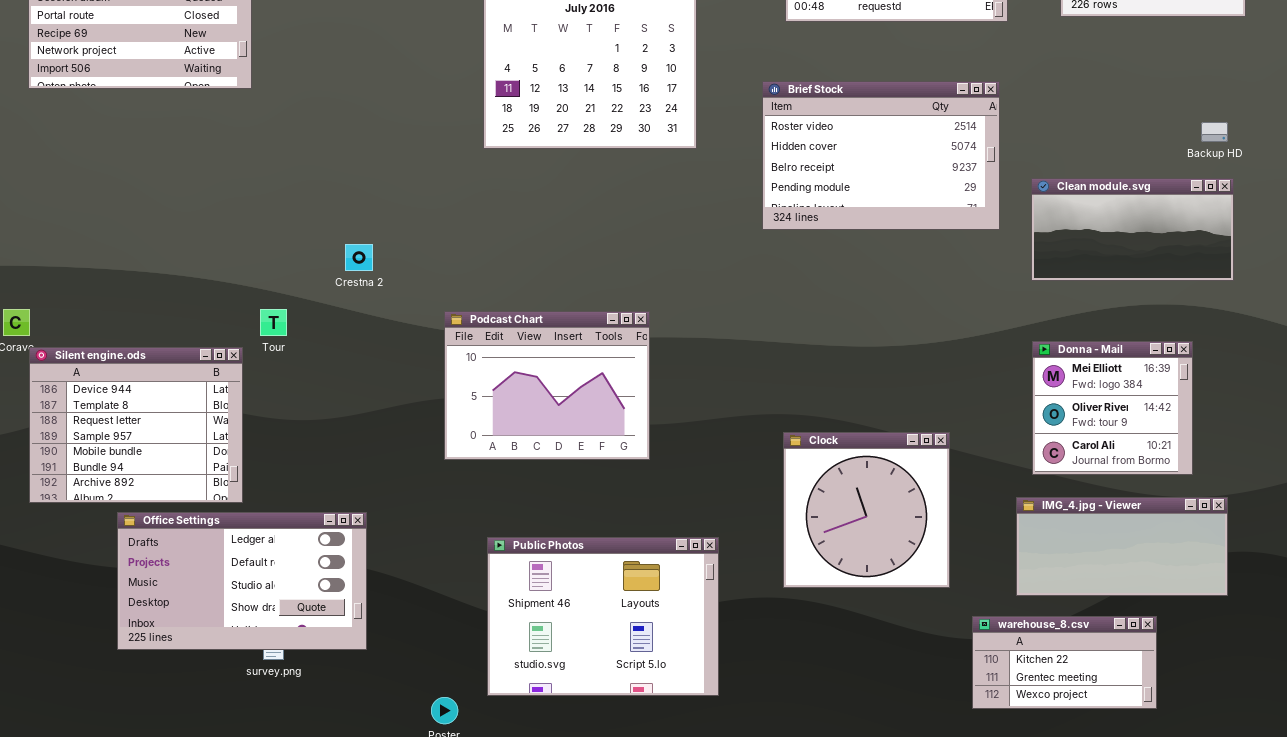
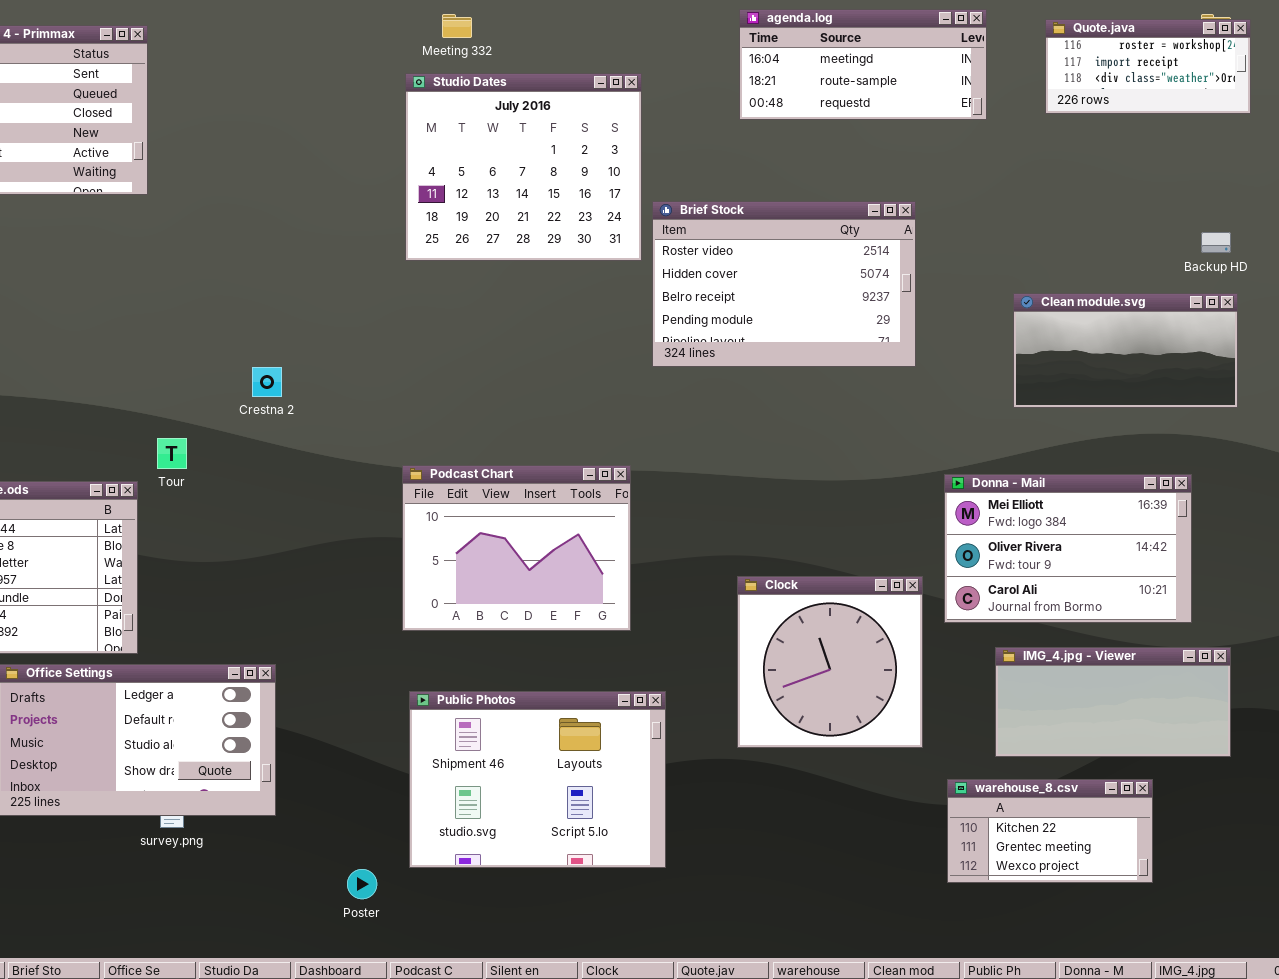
Brief Stock: [762,81,1000,230] -> [652,201,916,367], moved
Podcast Chart: [444,311,650,460] -> [402,465,631,631], moved
Donna - Mail: [1032,341,1193,475] -> [944,474,1192,623], resized

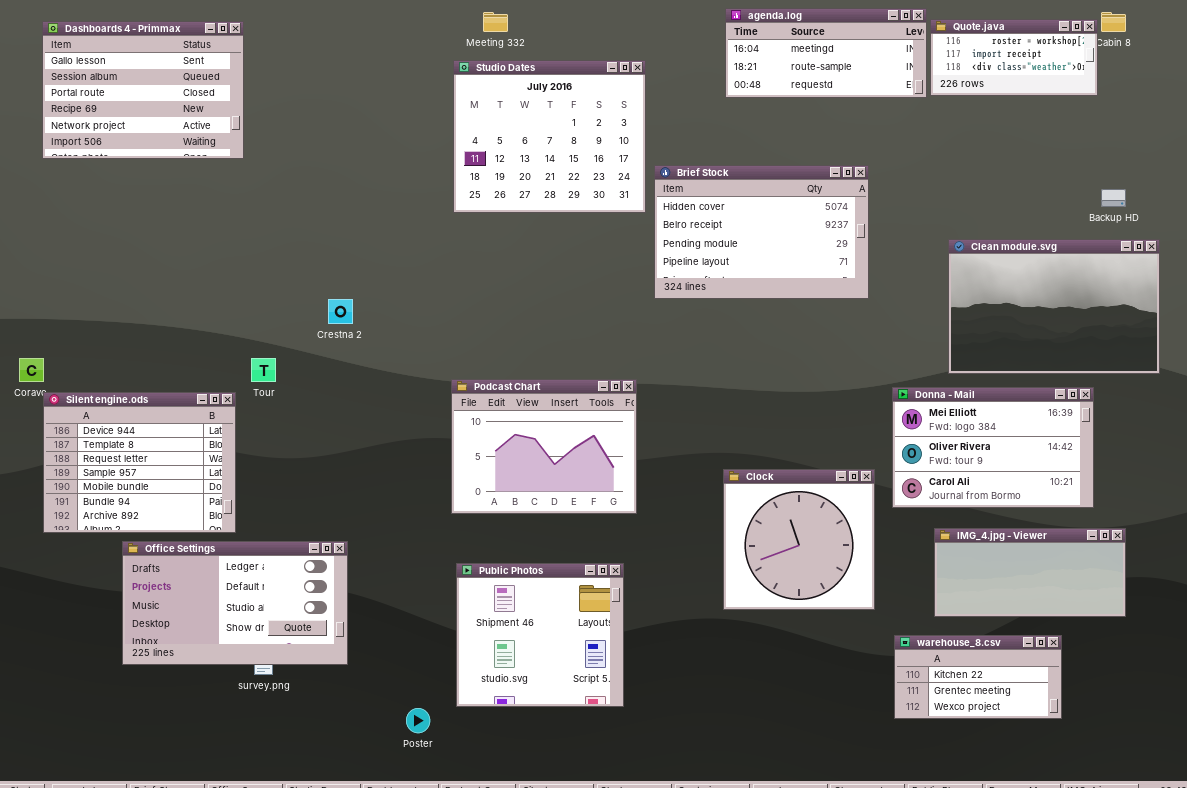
Quote.java: [1045,19,1251,114] -> [930,19,1098,96], moved
Brief Stock: [652,201,916,367] -> [654,165,869,299], scrolled down 1 row
Clean module.svg: [1013,293,1238,408] -> [948,239,1160,374], resized
Public Photos: [409,691,666,868] -> [456,563,624,707], resized

